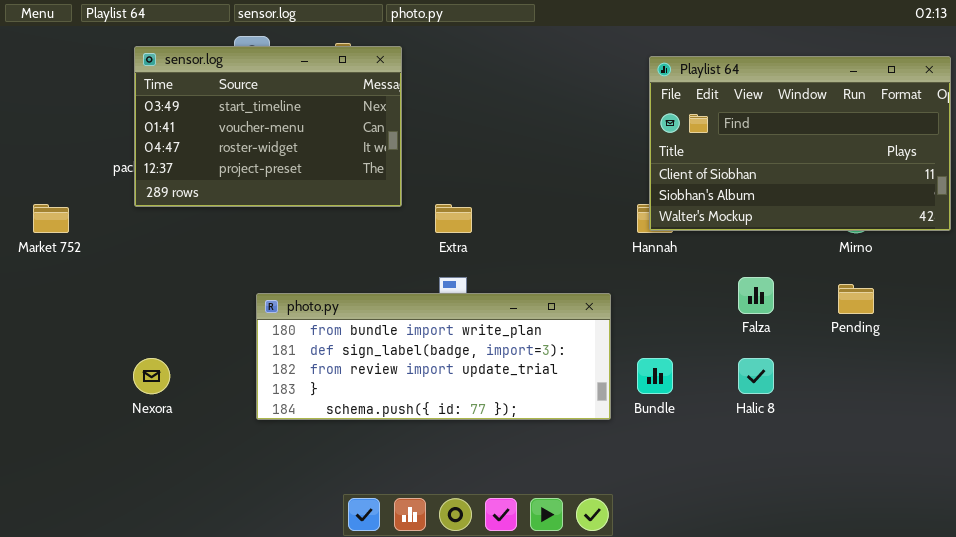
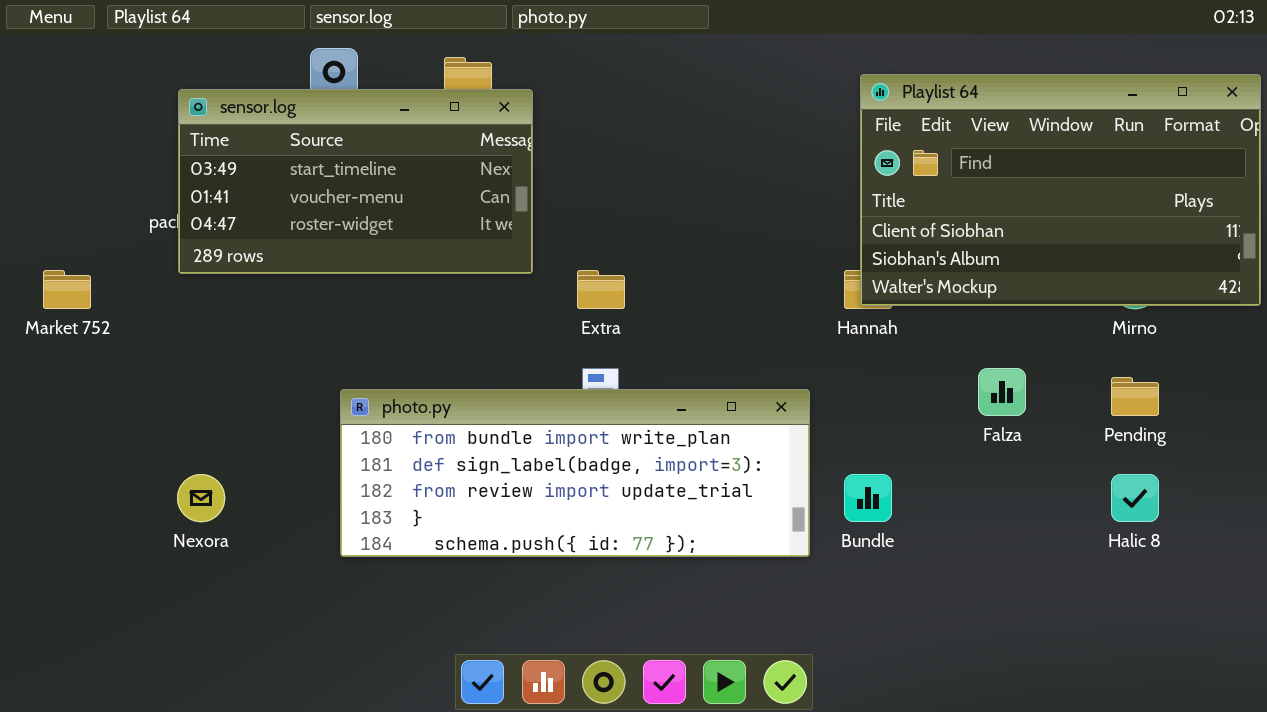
sensor.log: [134,46,402,207] -> [178,89,533,274], resized
Halic 8: [738,358,774,394] -> [1111,474,1159,522], moved

